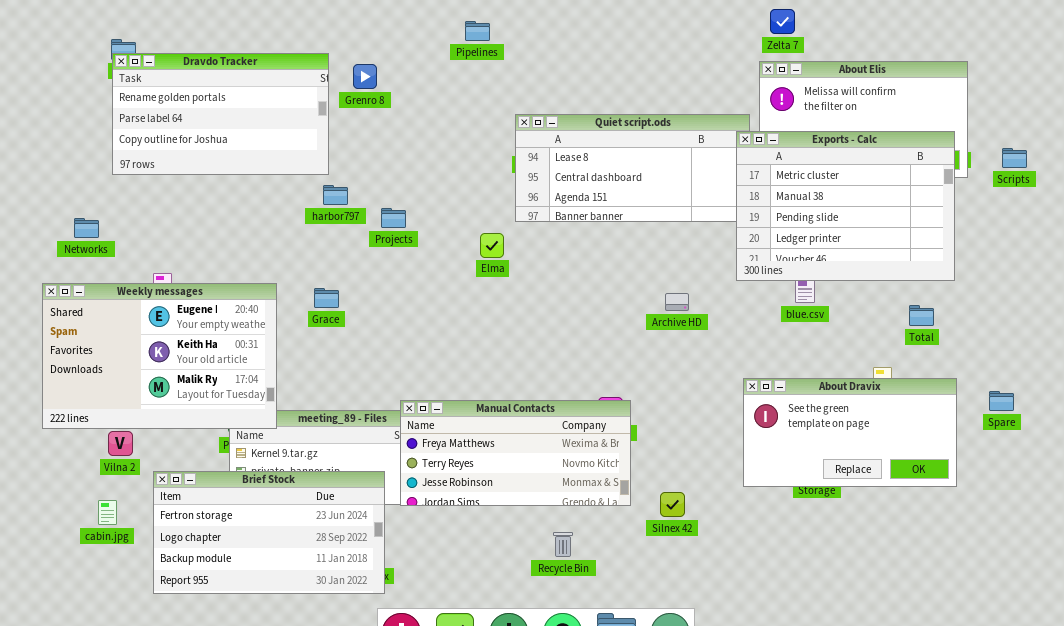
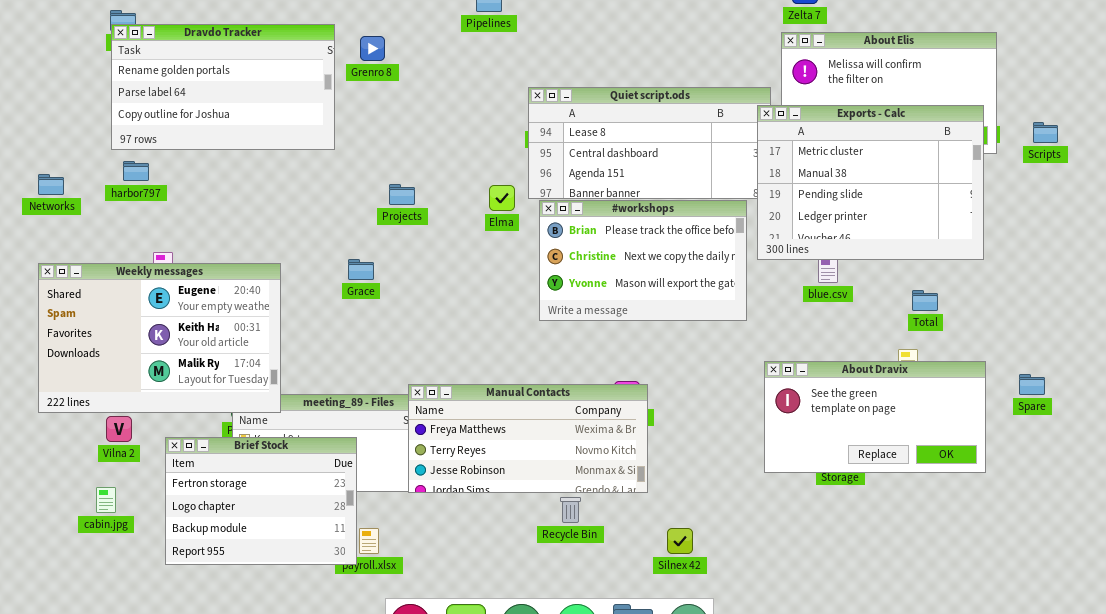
harbor797: [323,185,348,205] -> [123,161,149,181], moved
Networks: [74,218,99,238] -> [38,174,64,195], moved
#workshops: none -> [539,200,747,321], opened
Elma: [480,233,504,258] -> [489,185,515,211], moved
Grace: [314,288,339,308] -> [348,259,374,280], moved
Total: [909,305,934,326] -> [912,290,938,311], moved
Brief Stock: [153,471,385,594] -> [165,437,357,565], moved, resized
Silnex 42: [660,492,685,517] -> [667,528,693,554], moved
Recycle Bin: [553,532,573,557] -> [560,497,581,523], moved

